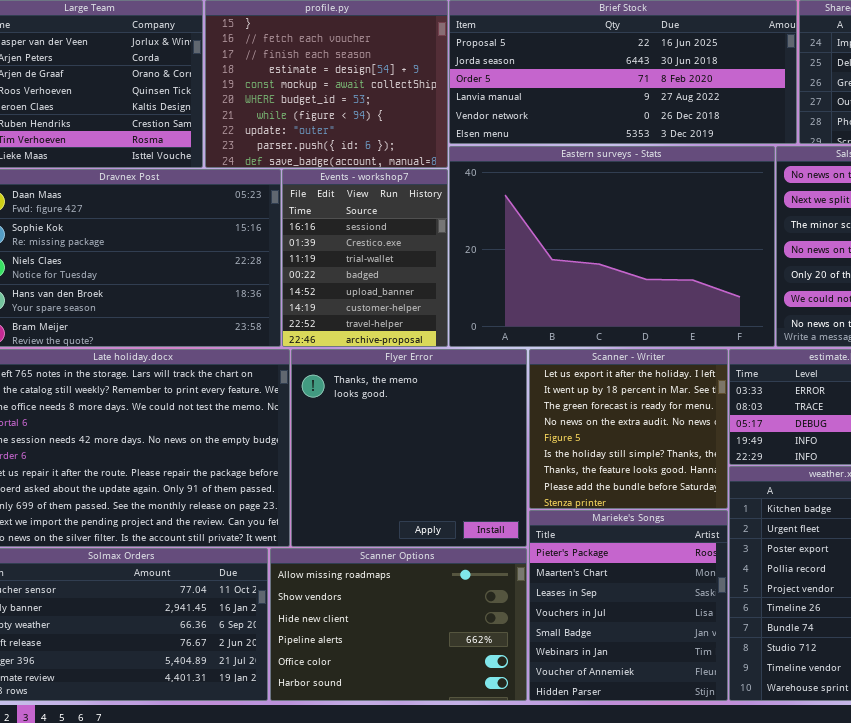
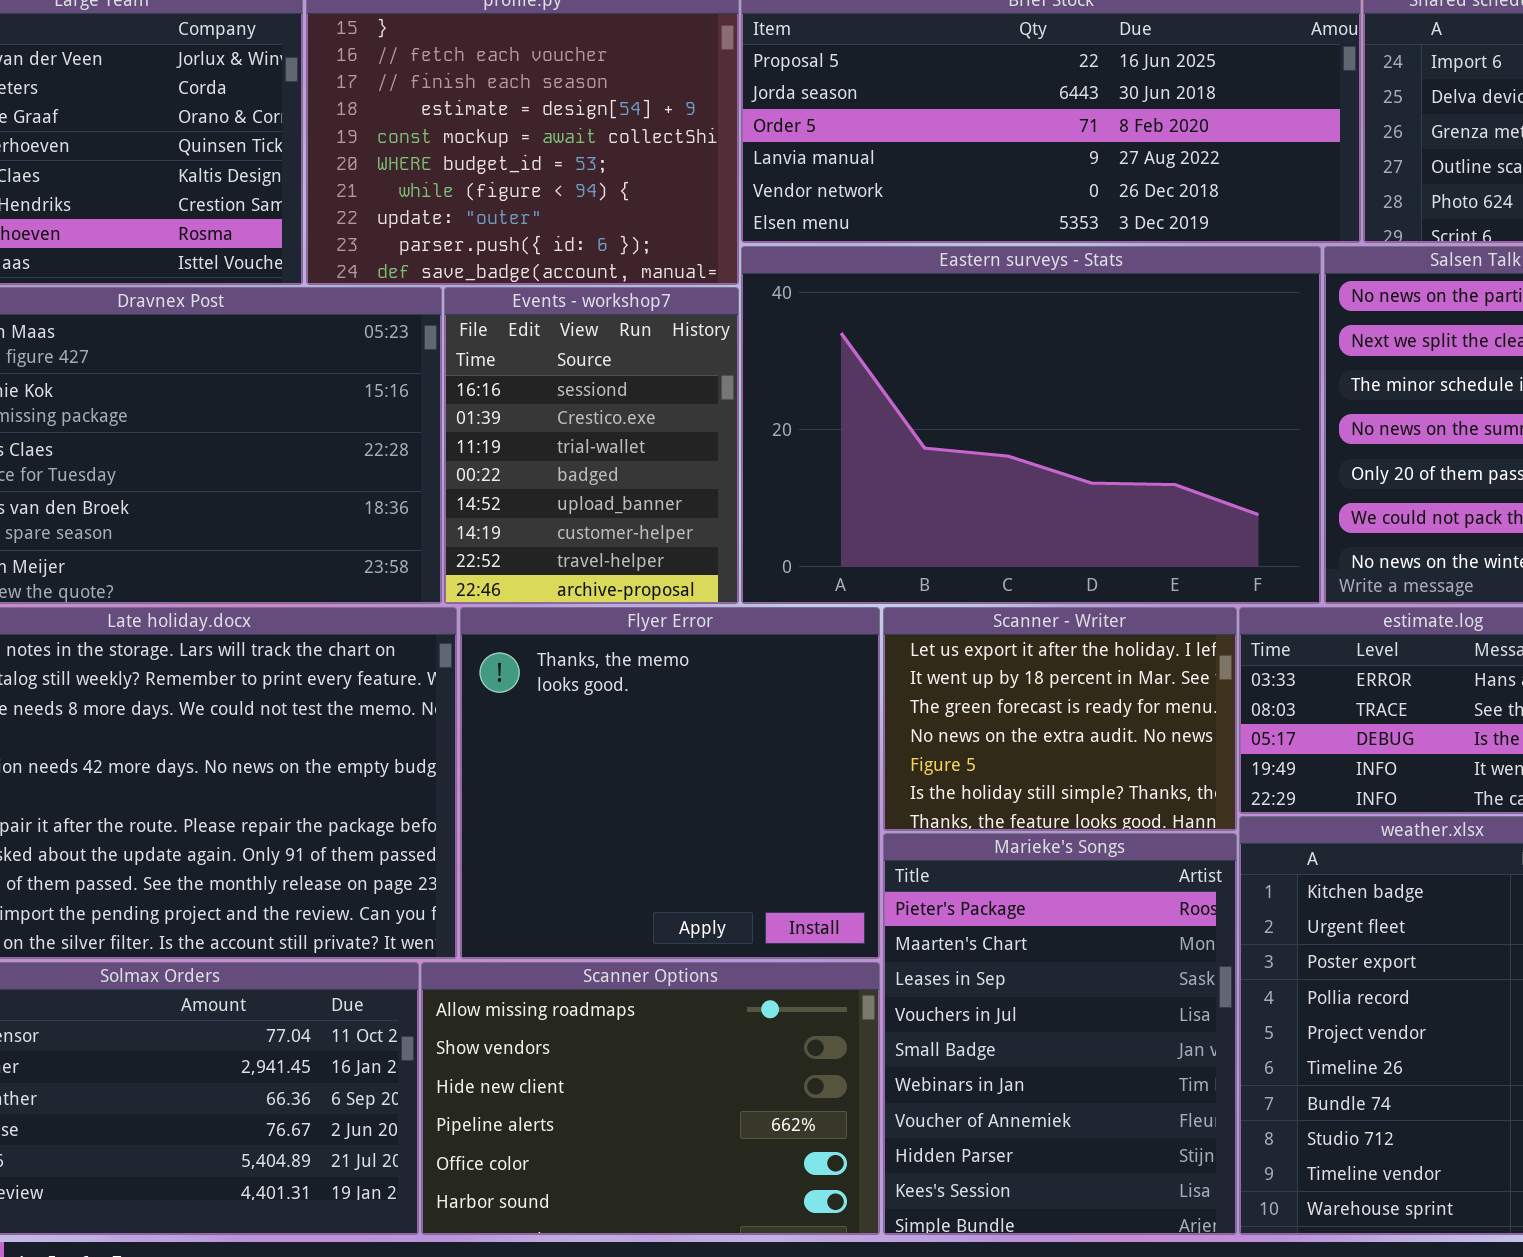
Scanner - Writer: [529,349,728,509] -> [883,607,1237,831], resized
Marieke's Songs: [529,510,728,701] -> [883,833,1237,1235], resized

